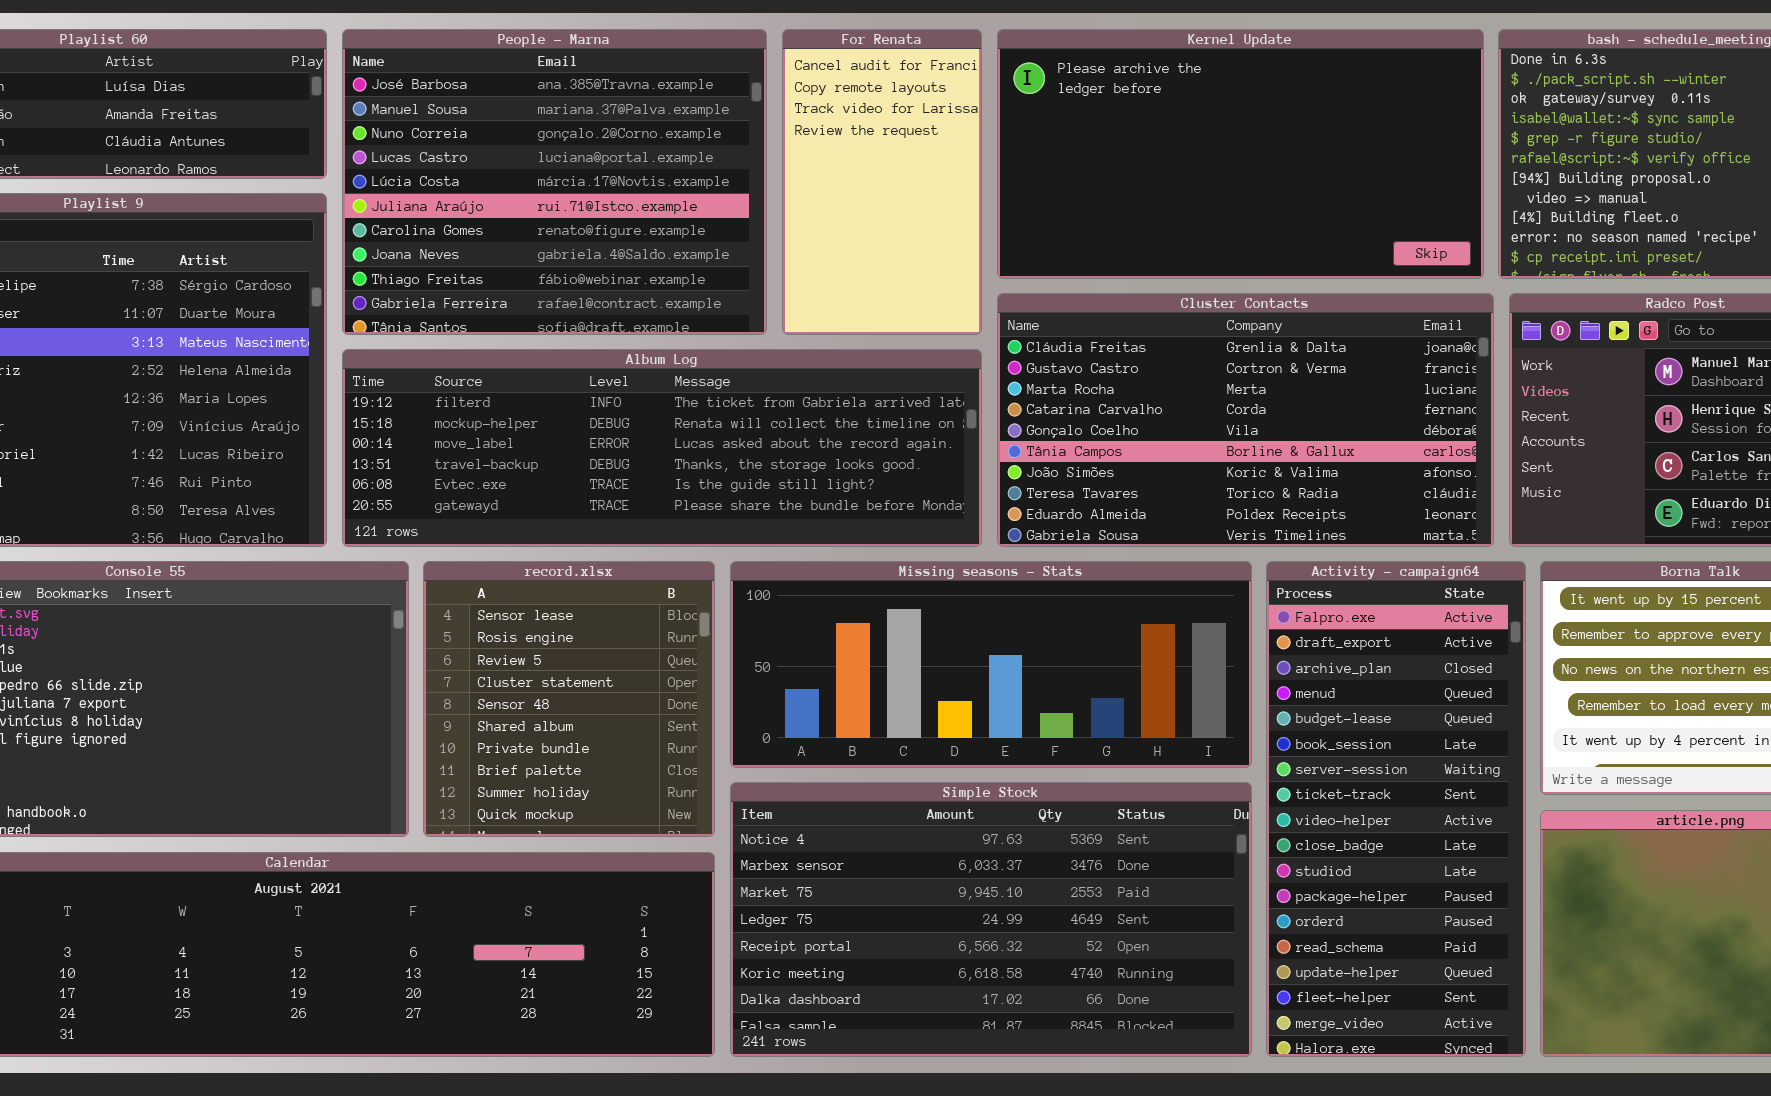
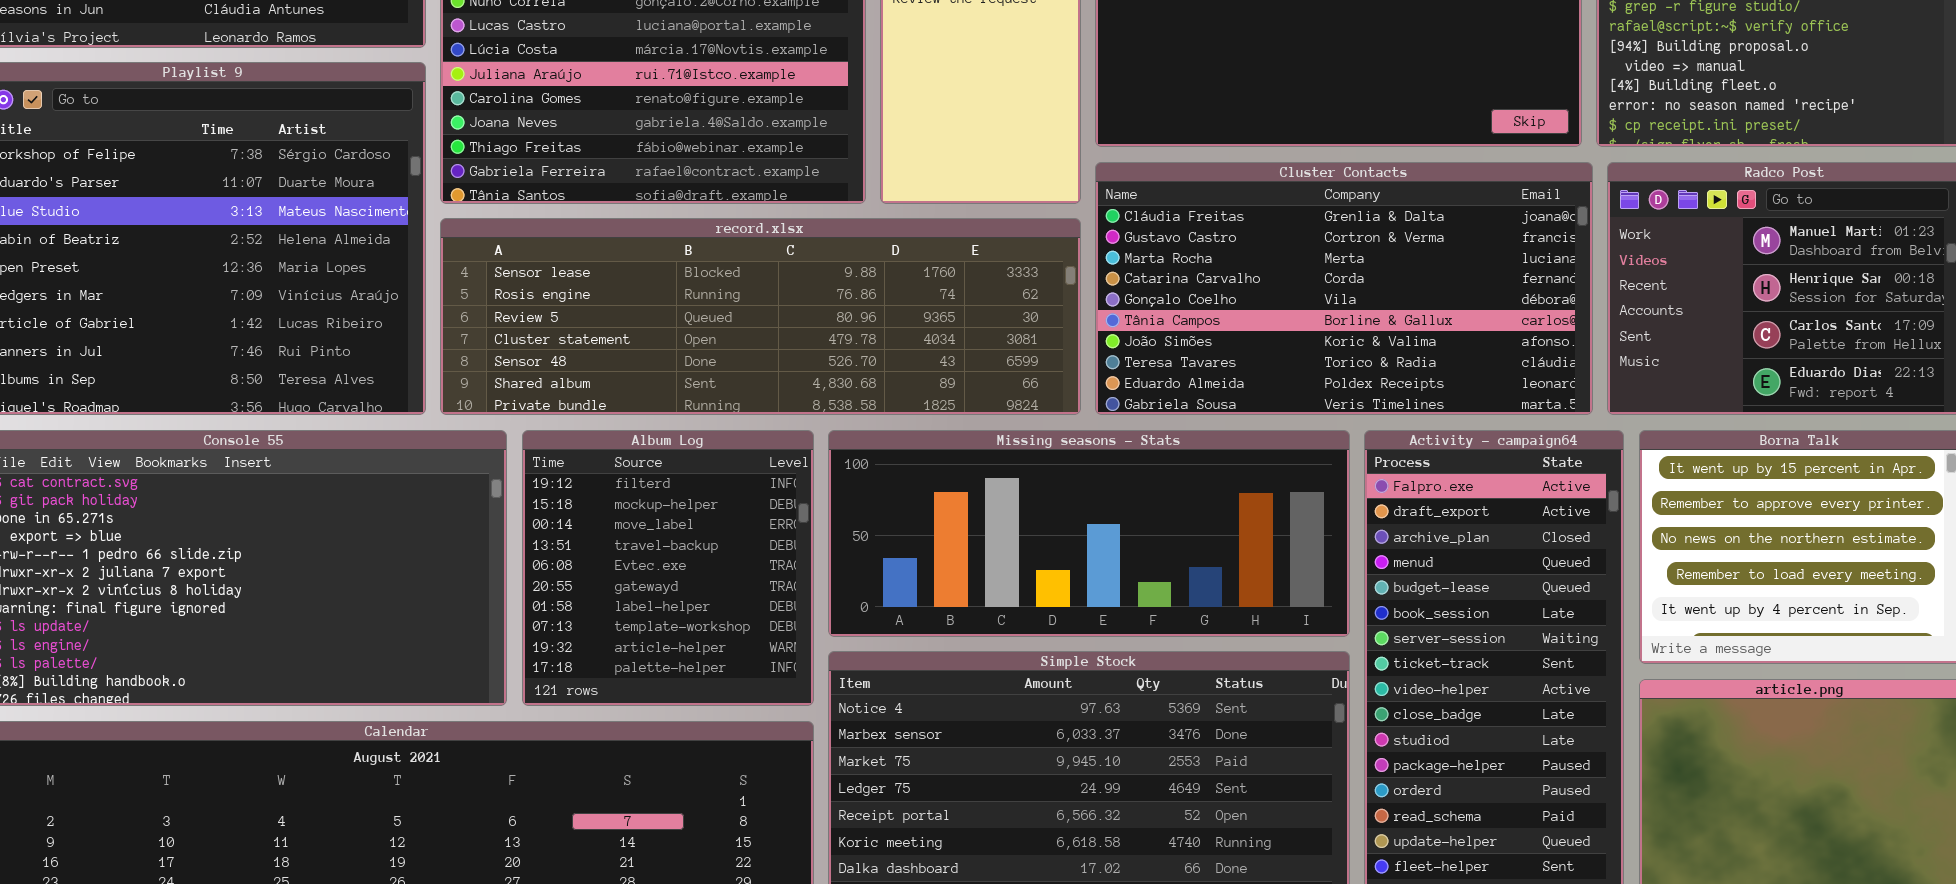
Album Log: [342,349,982,547] -> [522,430,814,706], moved, resized
record.xlsx: [423,561,715,837] -> [440,218,1081,415], moved, resized

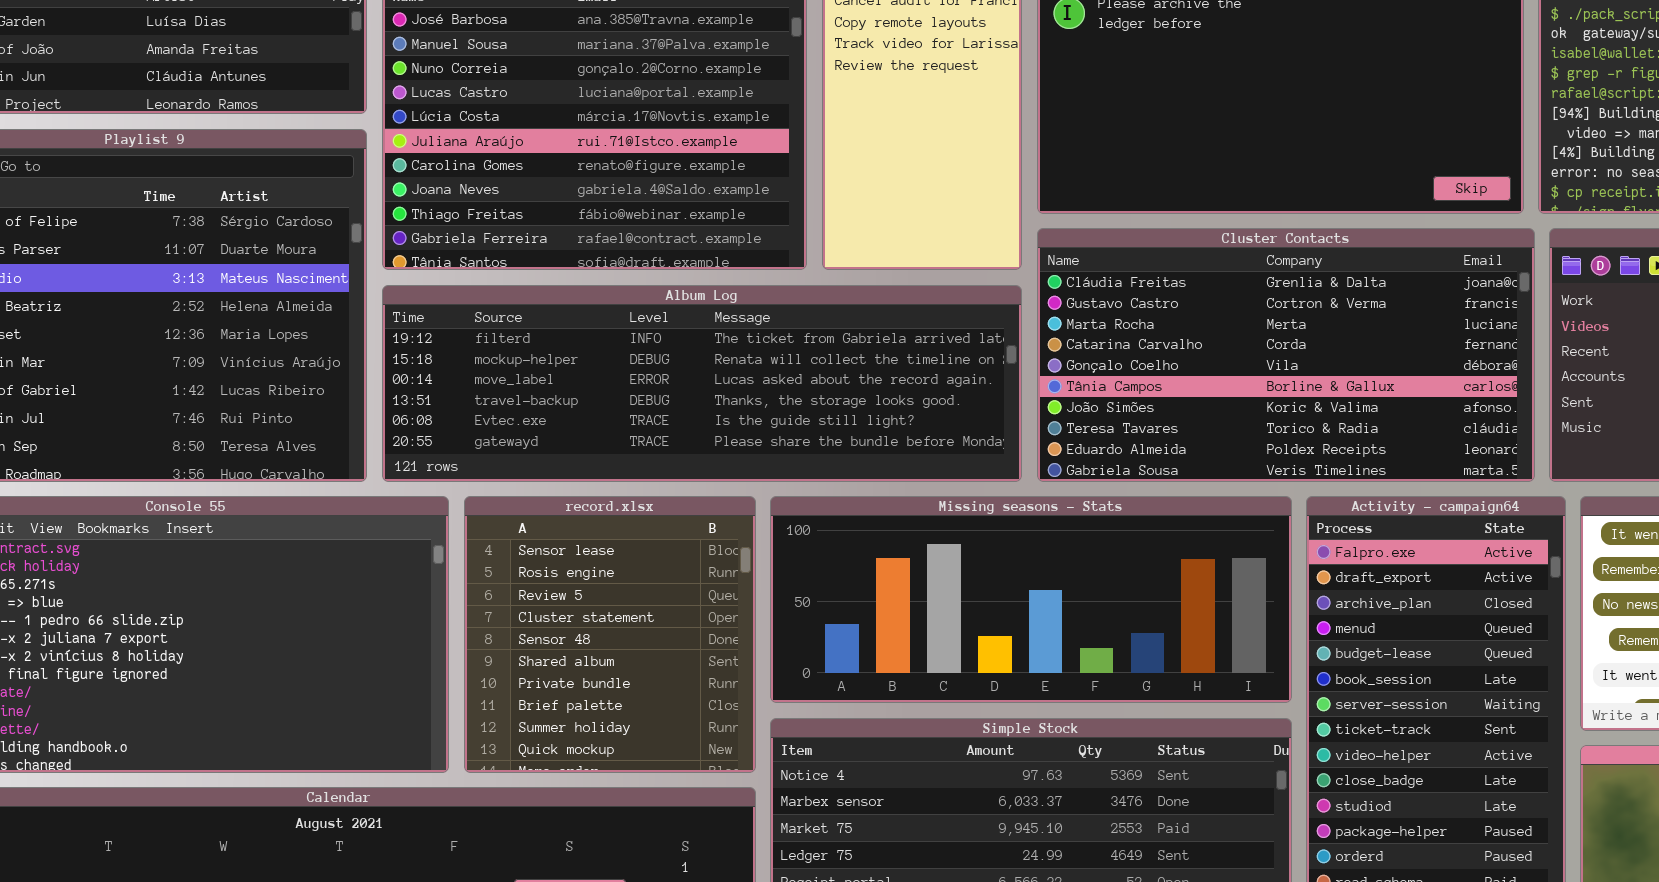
record.xlsx: [440,218,1081,415] -> [464,496,756,773], moved, resized
Album Log: [522,430,814,706] -> [382,285,1022,482], moved, resized

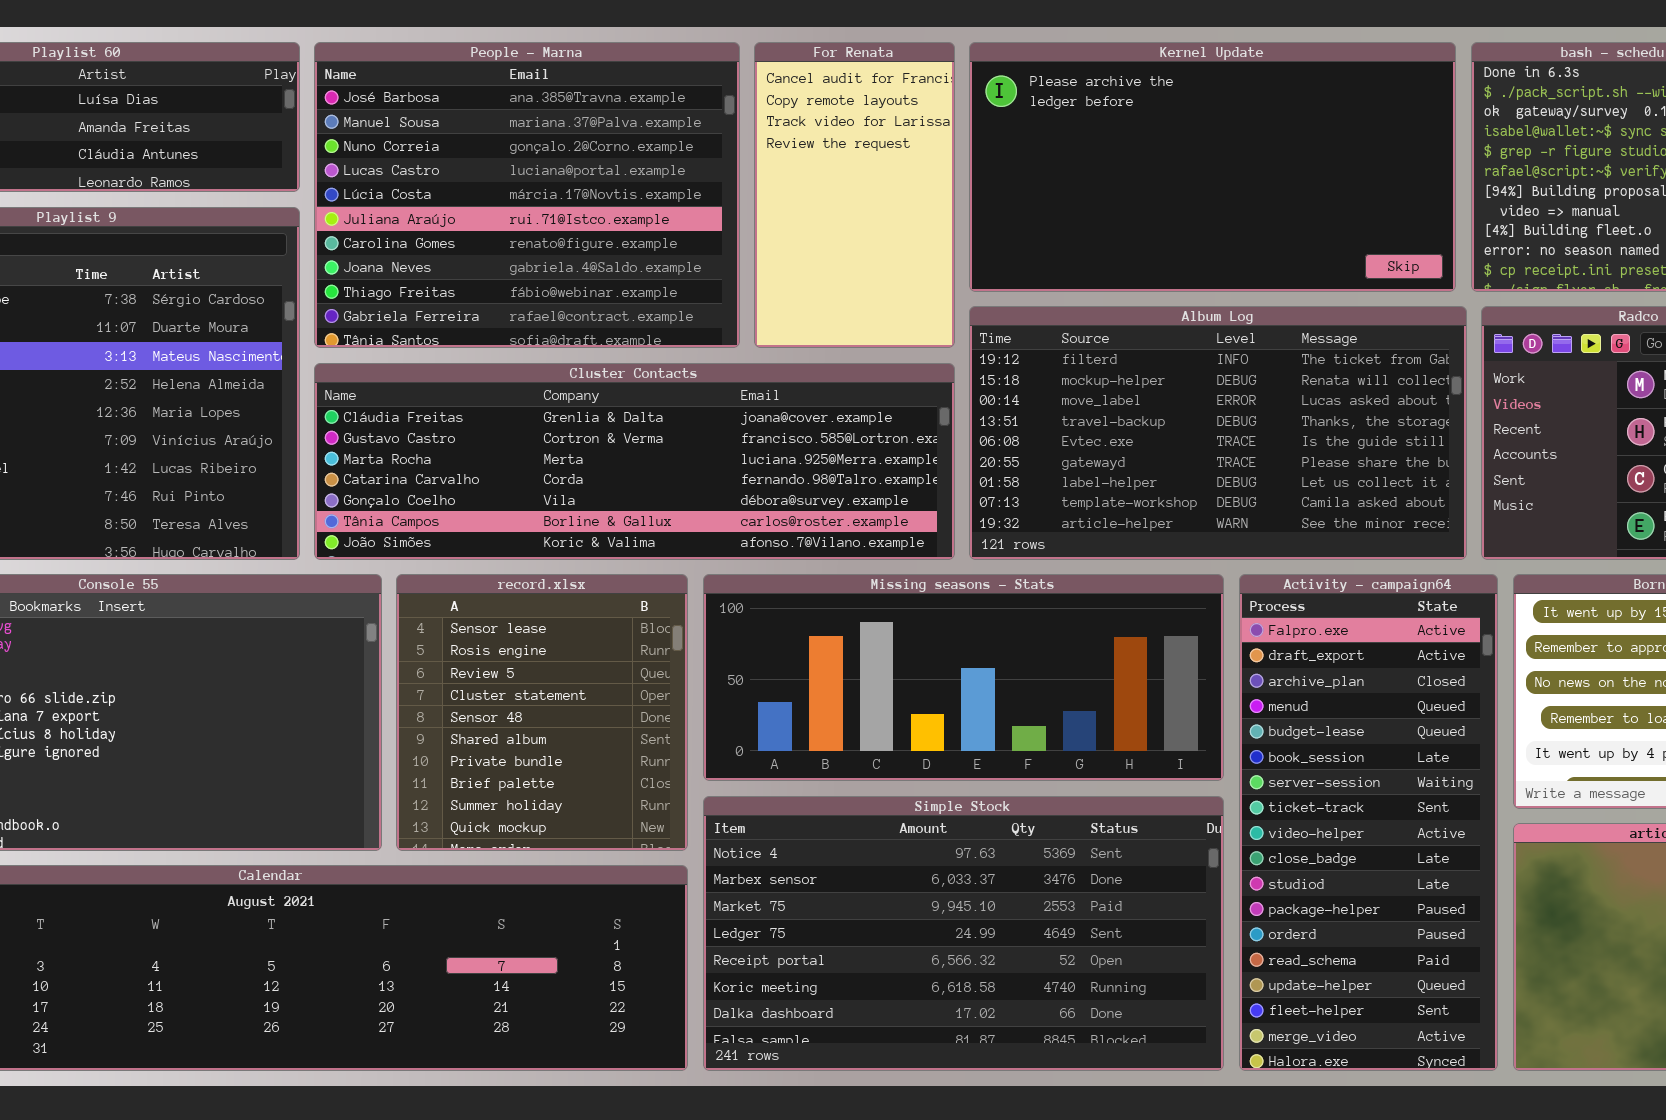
Cluster Contacts: [1037,228,1535,482] -> [314,363,955,560], moved, resized
Album Log: [382,285,1022,482] -> [969,306,1467,560], moved, resized

